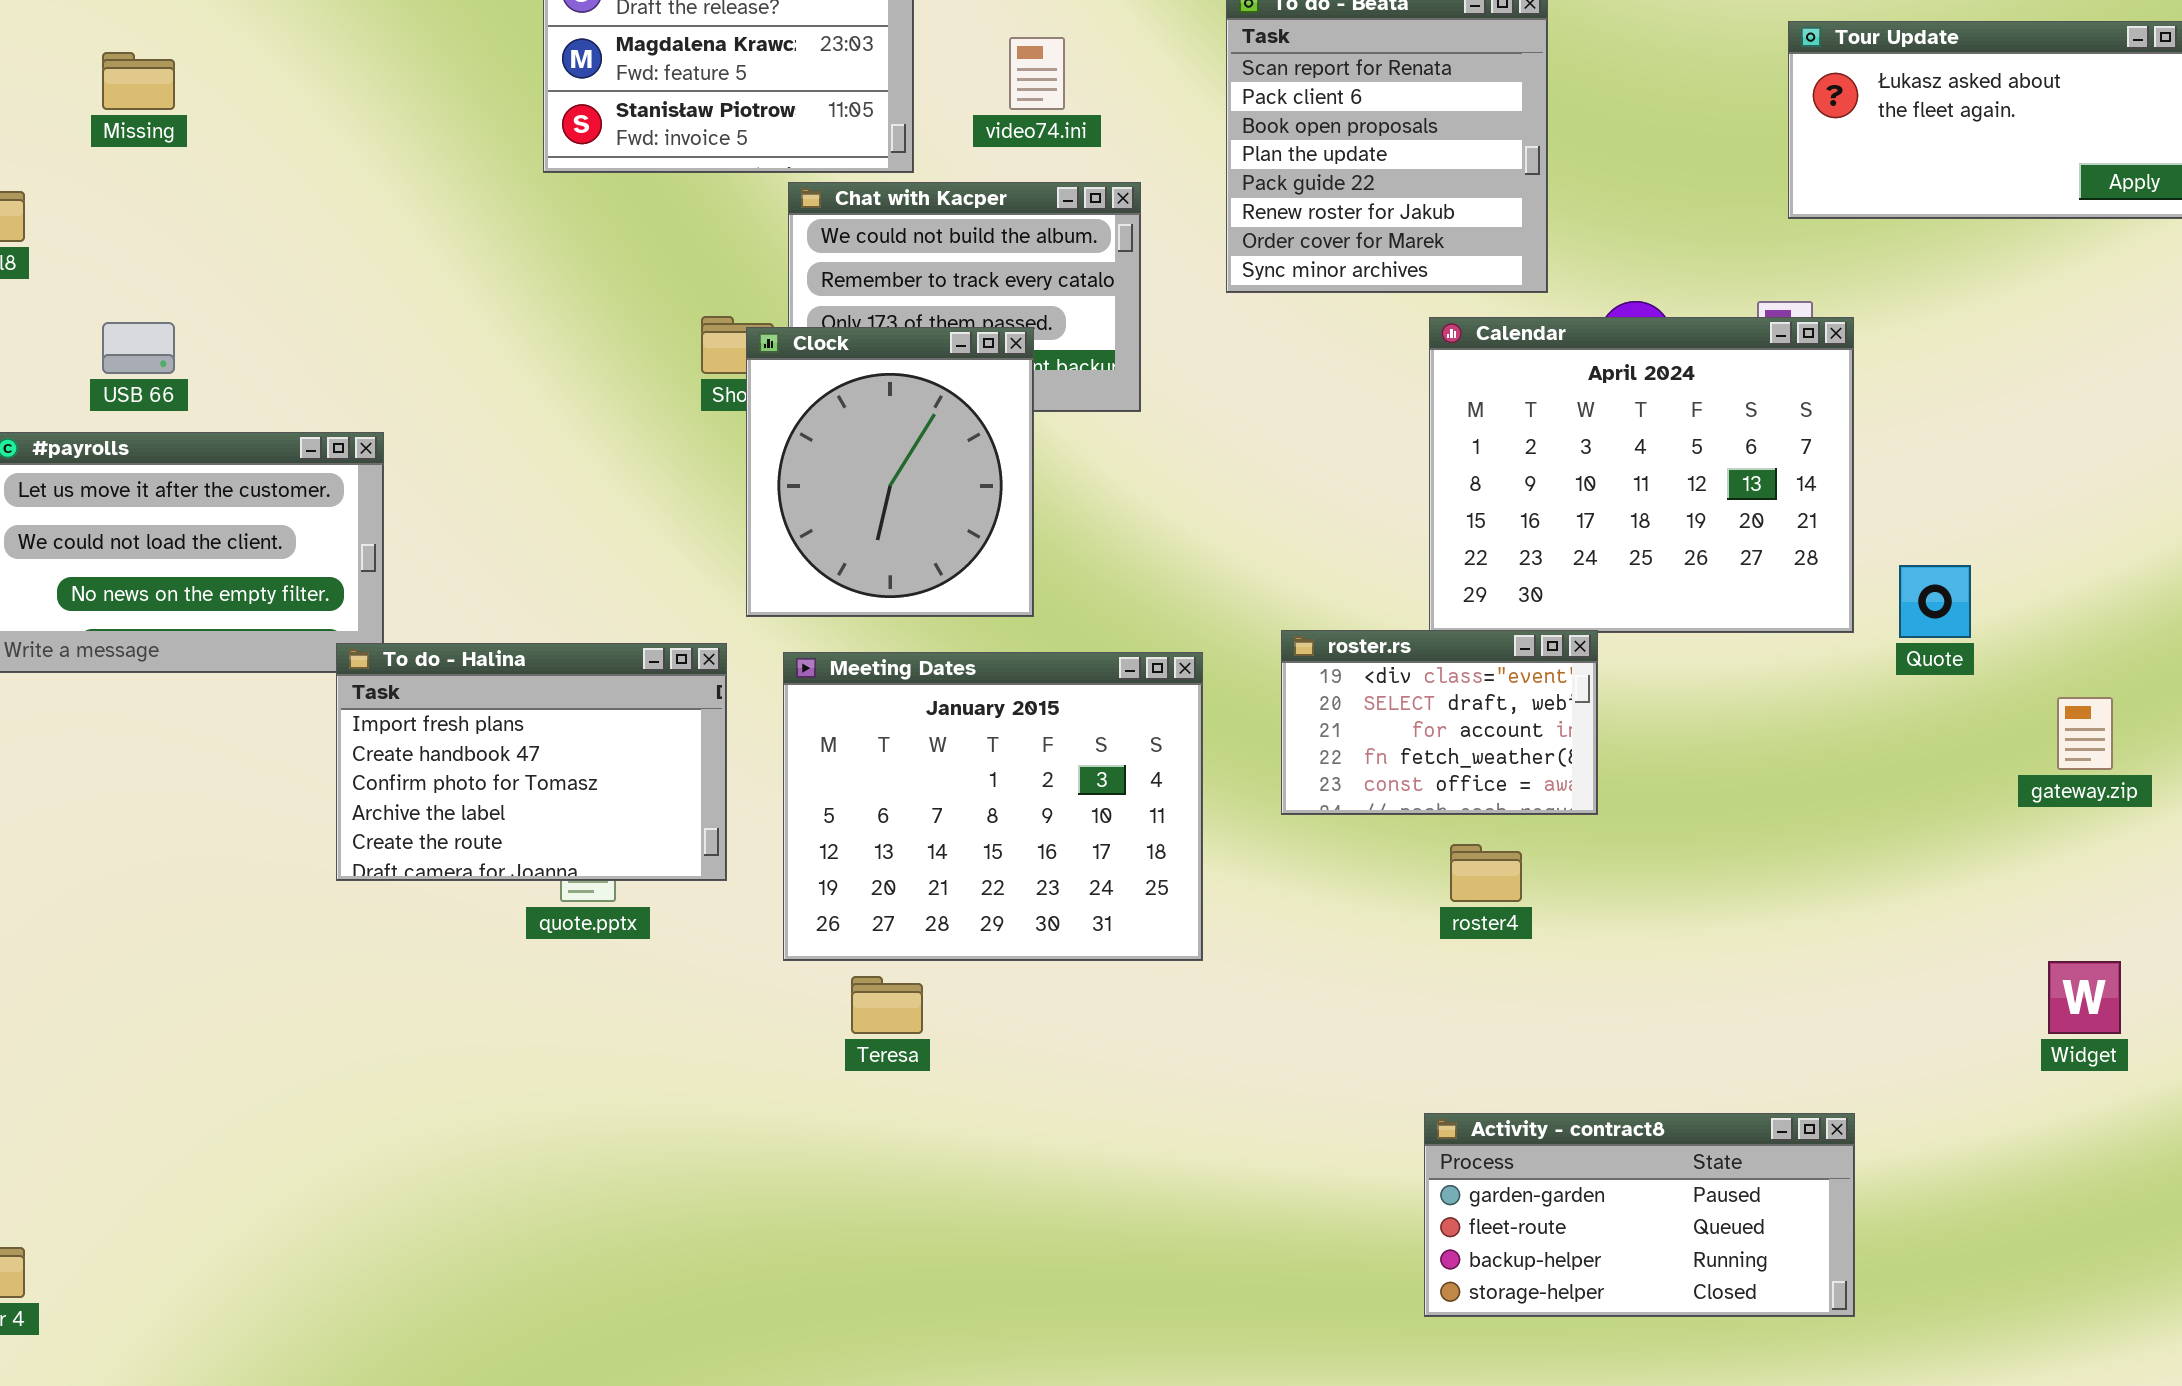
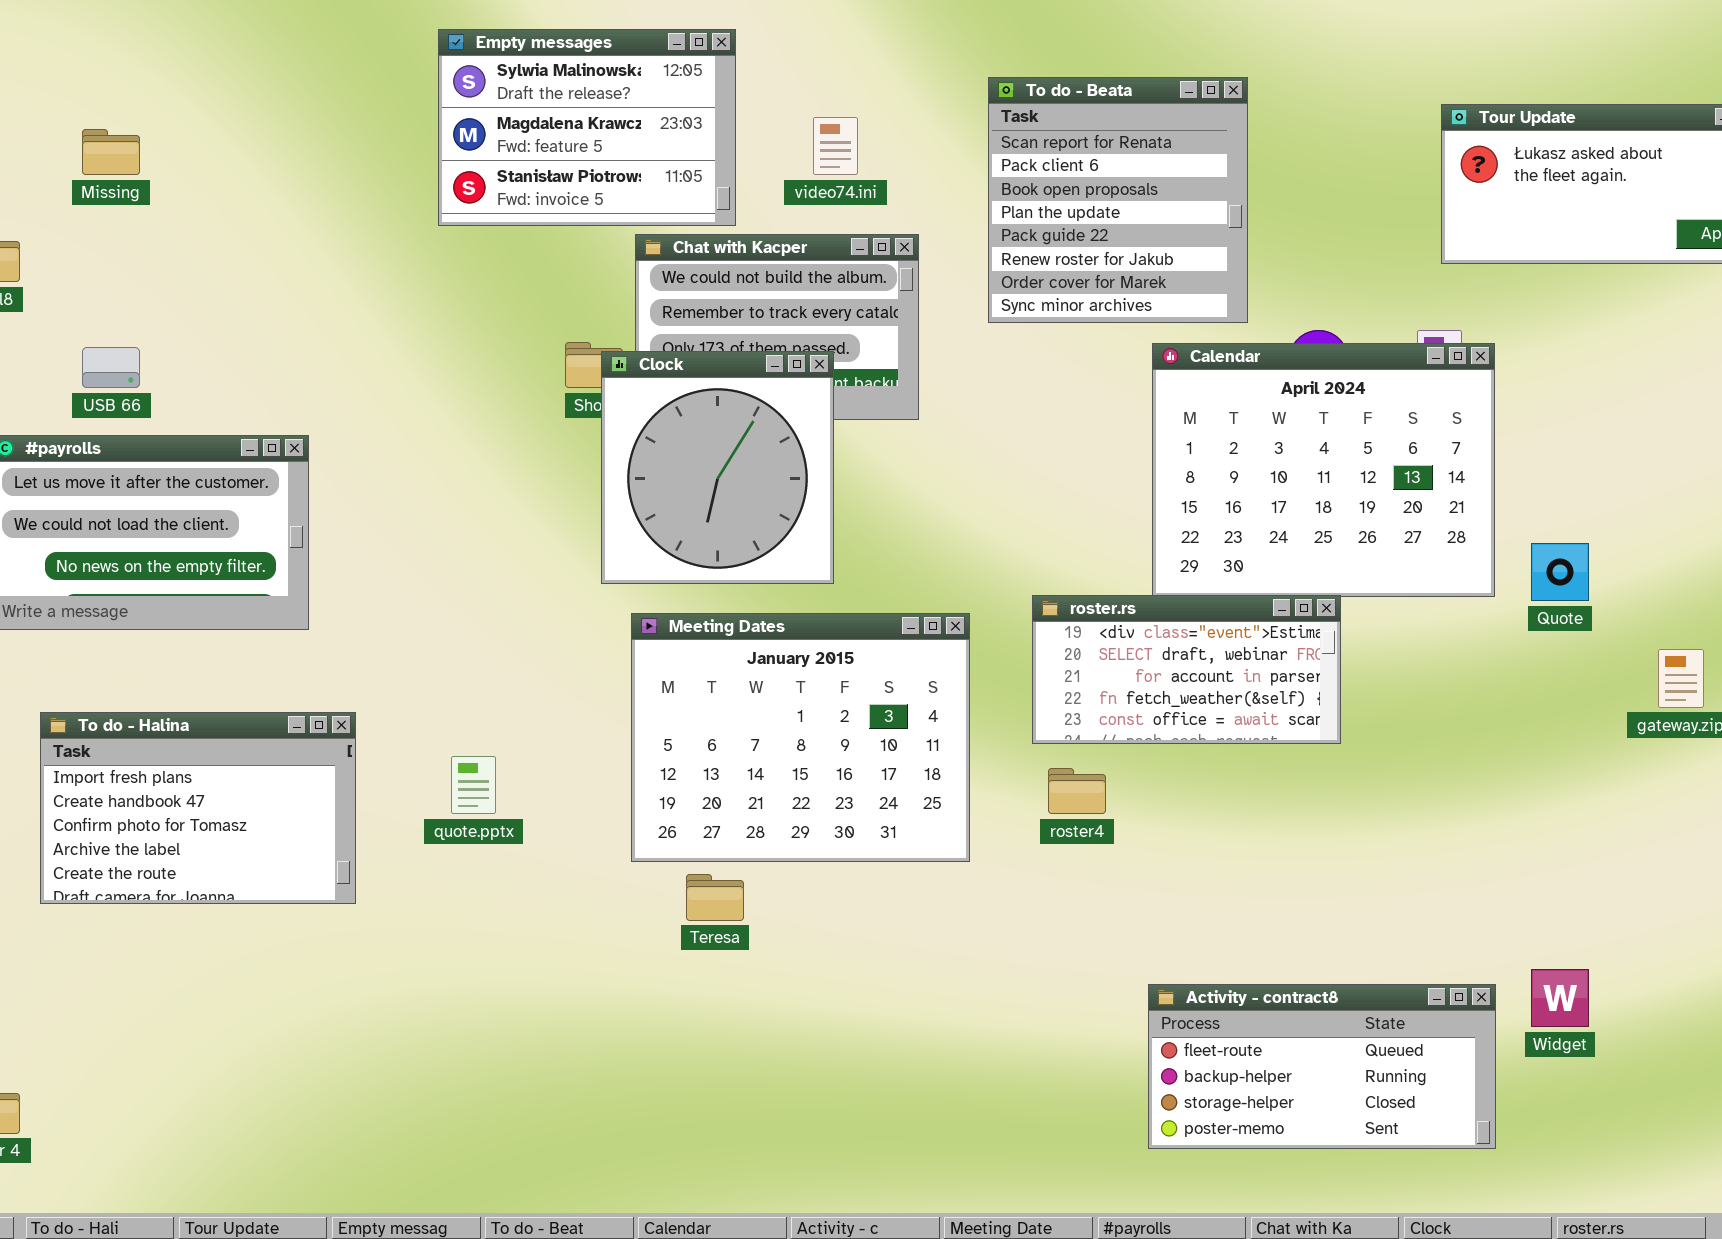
roster.rs: [1281,630,1598,815] -> [1032,595,1341,744], resized
To do - Halina: [336,643,727,881] -> [40,712,356,904], moved
roster4: [1450,844,1522,902] -> [1048,768,1106,814], moved
Widget: [2048,961,2121,1034] -> [1531,969,1589,1027], moved
Activity - contract8: [1424,1113,1855,1317] -> [1148,984,1496,1149], scrolled down 1 row

